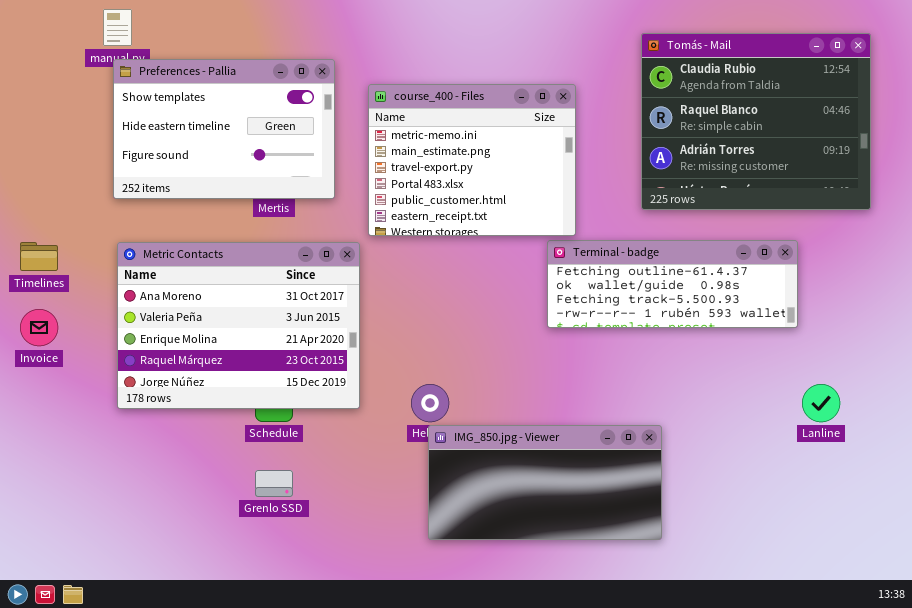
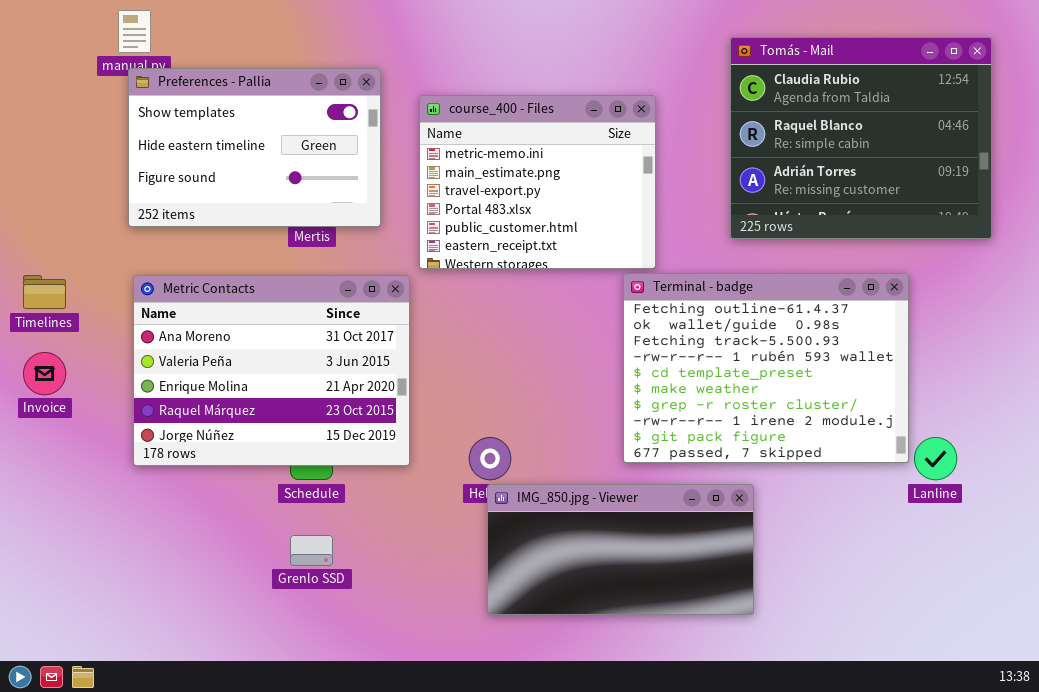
Terminal - badge: [547,240,798,328] -> [623,273,909,463], resized

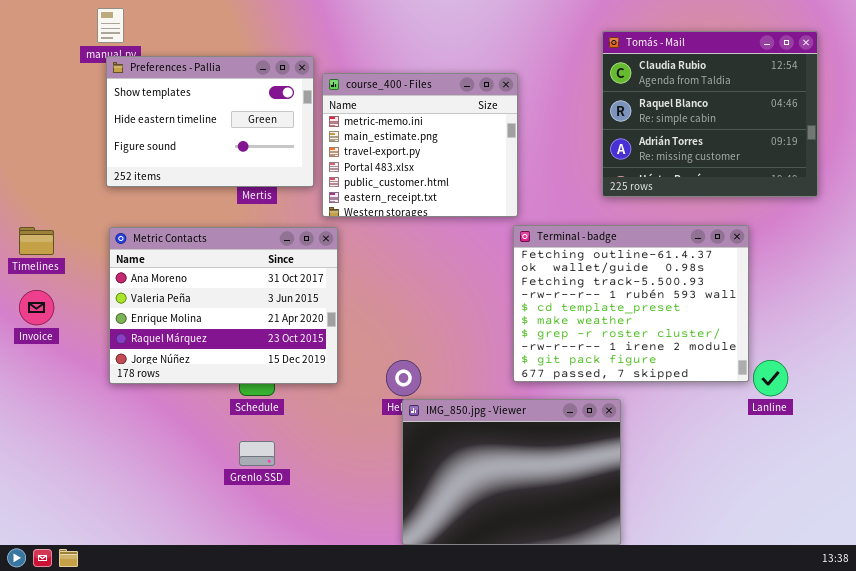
course_400 - Files: [419,95,656,269] -> [322,73,518,217], moved
IMG_850.jpg - Viewer: [487,484,754,615] -> [402,399,621,545], resized

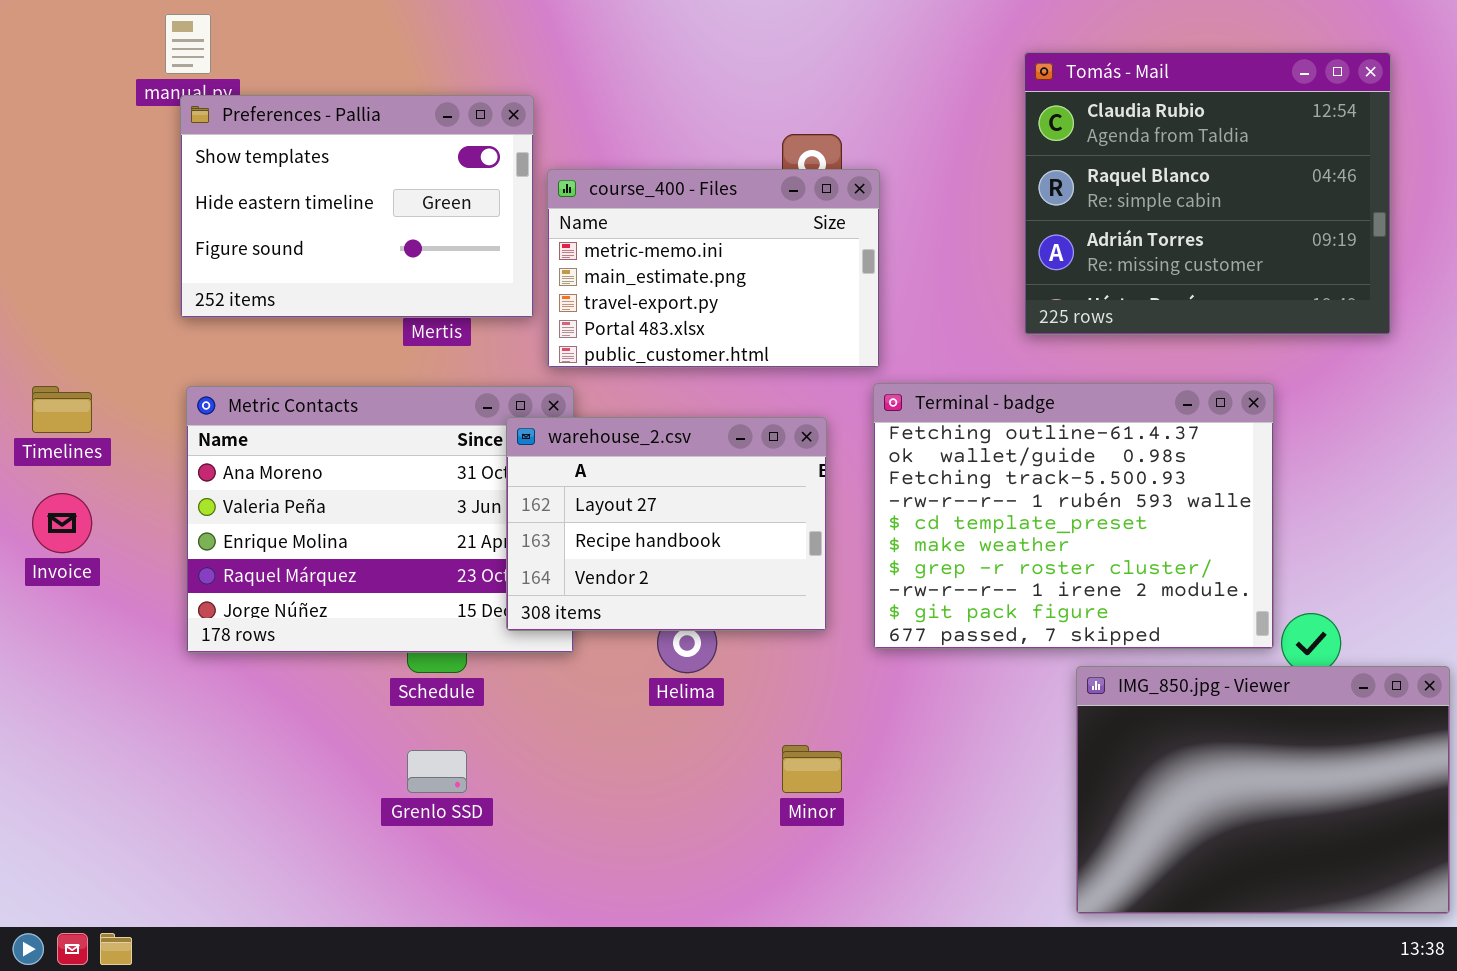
course_400 - Files: [322,73,518,217] -> [547,169,880,368], resized
warehouse_2.csv: none -> [506,417,827,631], opened
IMG_850.jpg - Viewer: [402,399,621,545] -> [1076,666,1450,914], moved

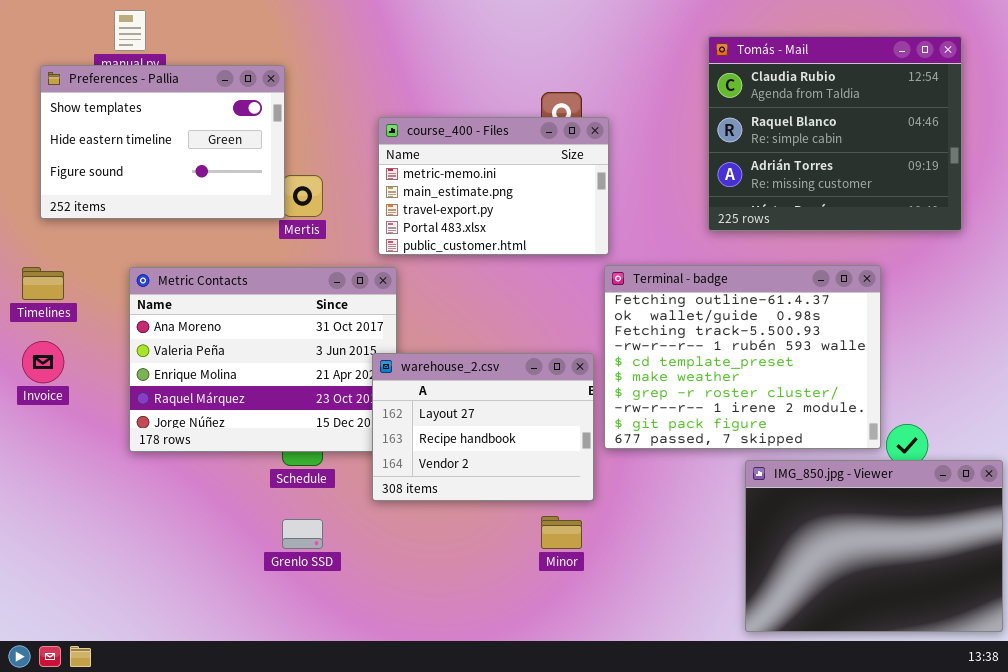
Preferences - Pallia: [180,95,534,318] -> [40,65,285,219], moved
warehouse_2.csv: [506,417,827,631] -> [372,353,594,501], moved

